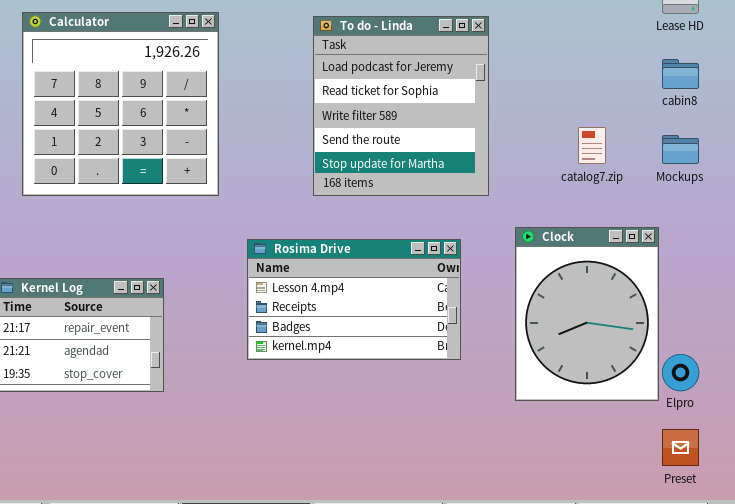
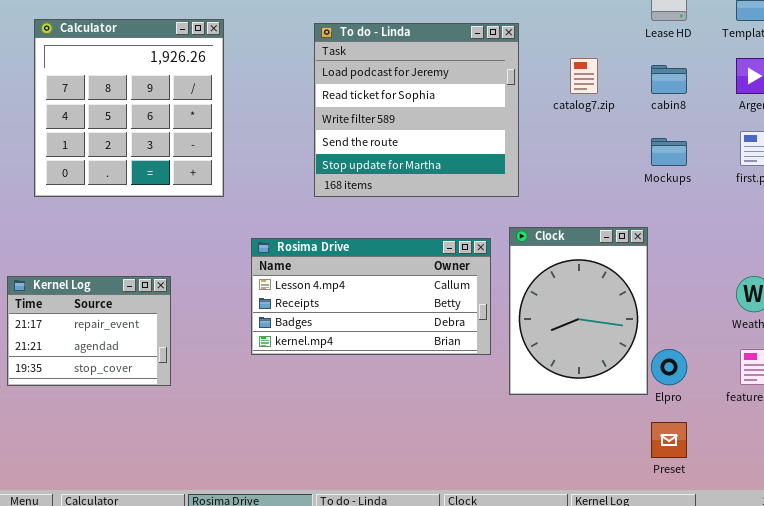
To do - Linda: [313,16,489,196] -> [314,23,519,197], resized
catalog7.zip: [578,127,606,164] -> [570,58,598,94], moved
Rosima Drive: [247,239,461,360] -> [251,238,491,355], resized

